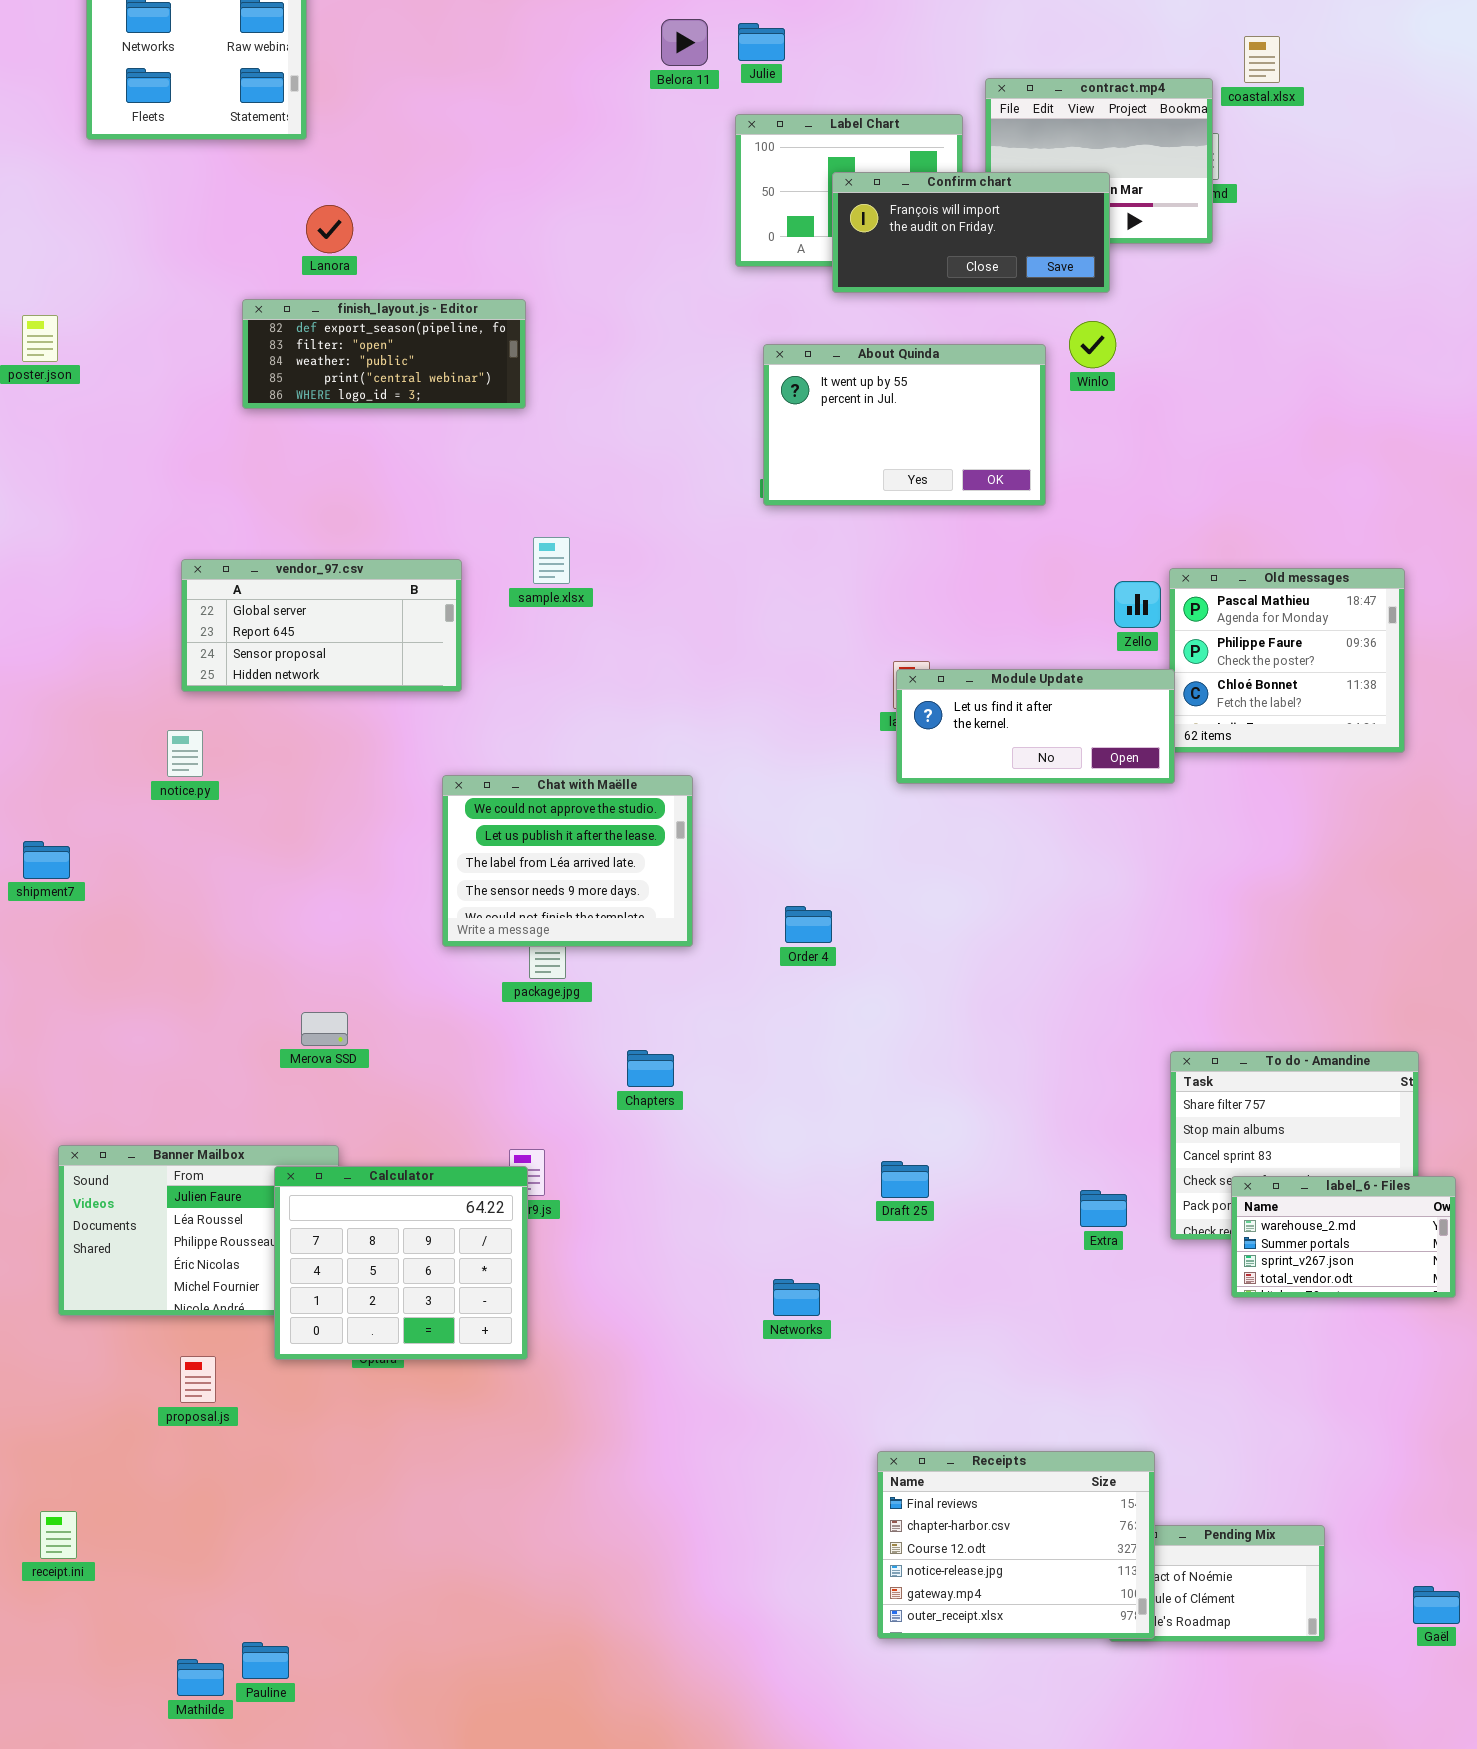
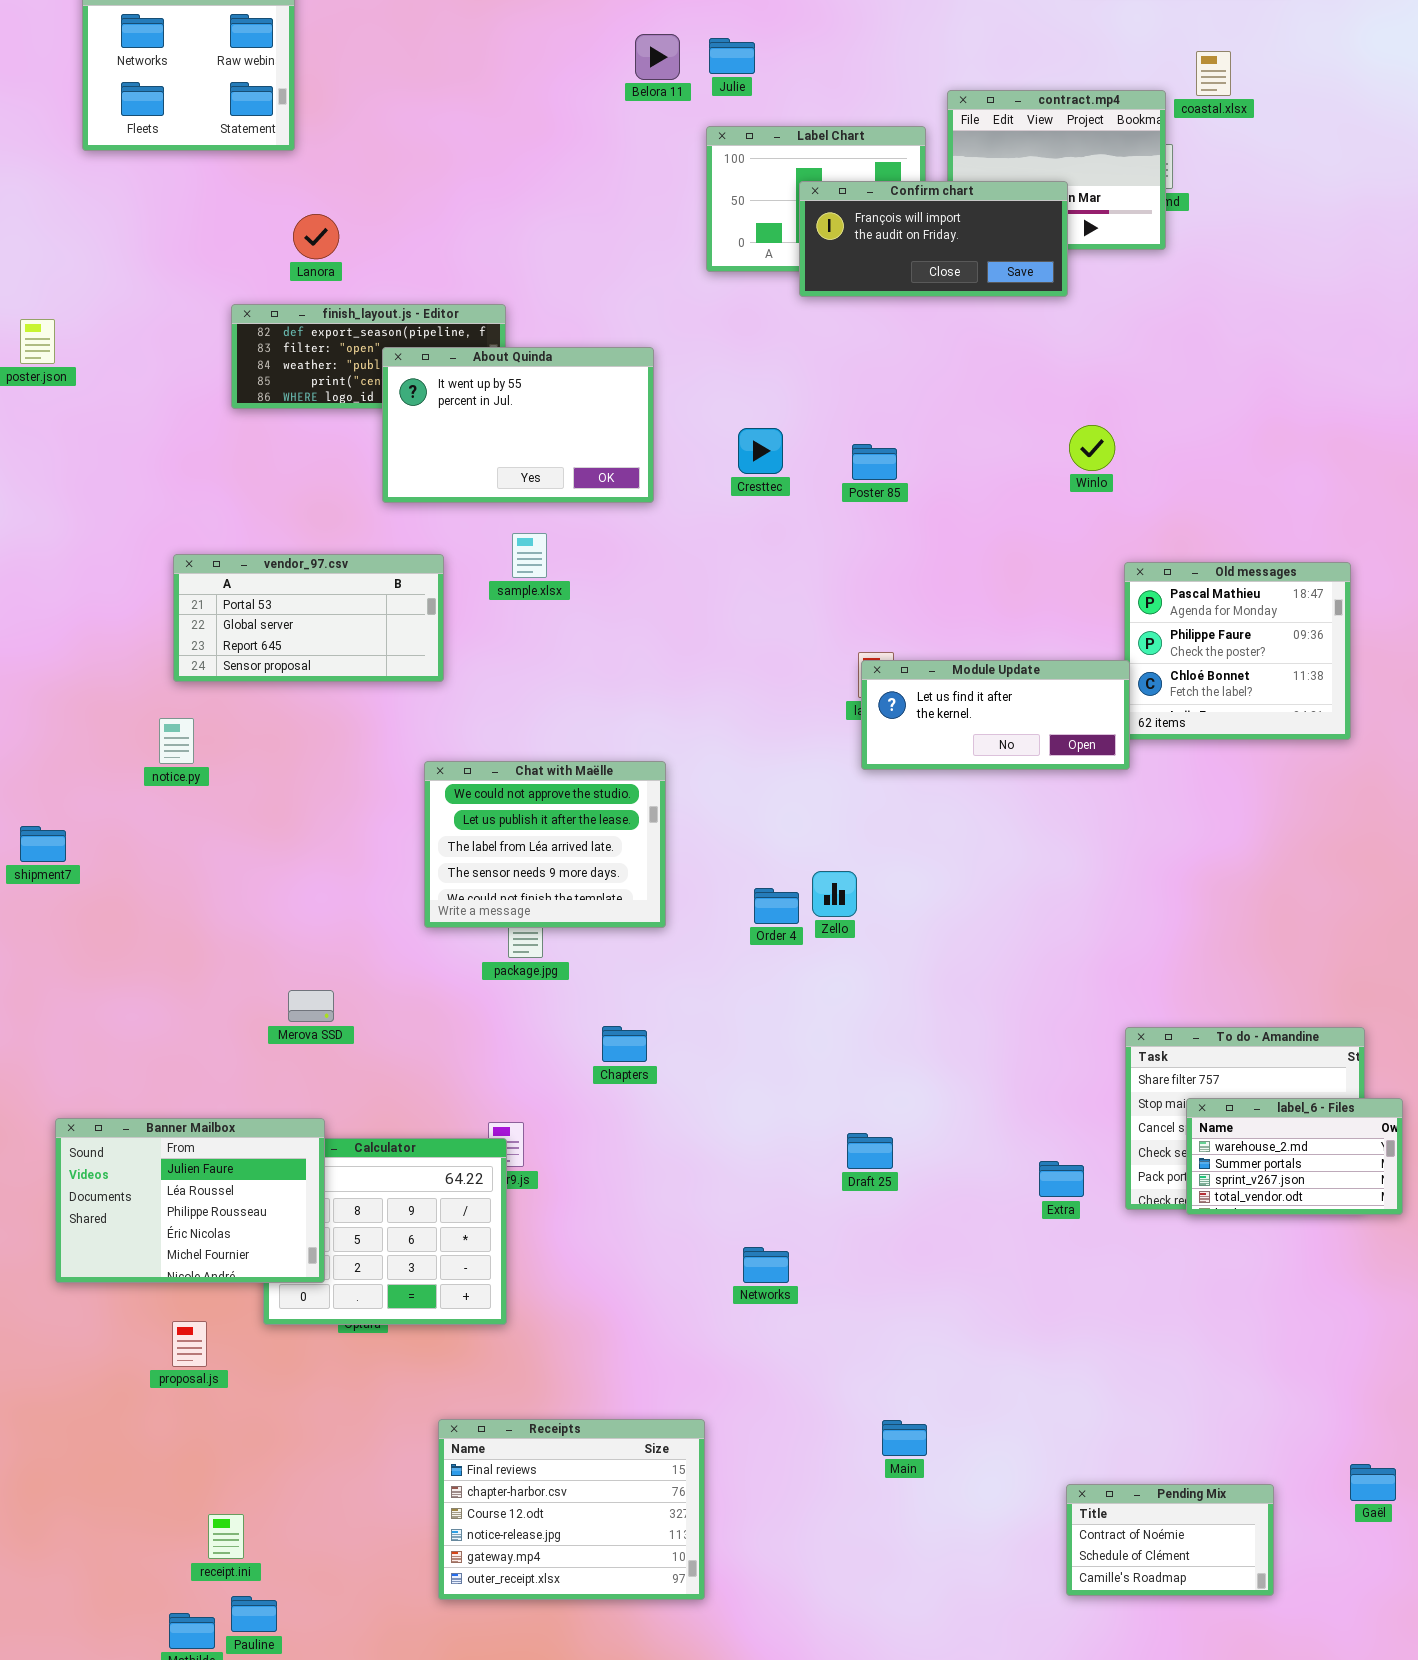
Winlo: [1069,321,1116,368] -> [1069,425,1115,471], moved
About Quinda: [763,344,1046,506] -> [382,347,654,503], moved
vendor_97.csv: [181,559,462,692] -> [173,554,444,682], scrolled up 1 row
Zello: [1114,581,1161,628] -> [812,871,857,917], moved
Banner Mailbox: [58,1145,339,1316] -> [55,1118,325,1283], raised
label_6 - Files: [1231,1176,1456,1298] -> [1186,1098,1403,1215], moved
Receipts: [877,1451,1155,1639] -> [438,1419,705,1600], moved
receipt.ini: [40,1511,77,1559] -> [208,1514,244,1559], moved
Gaël: [1413,1586,1460,1624] -> [1350,1464,1396,1501], moved

